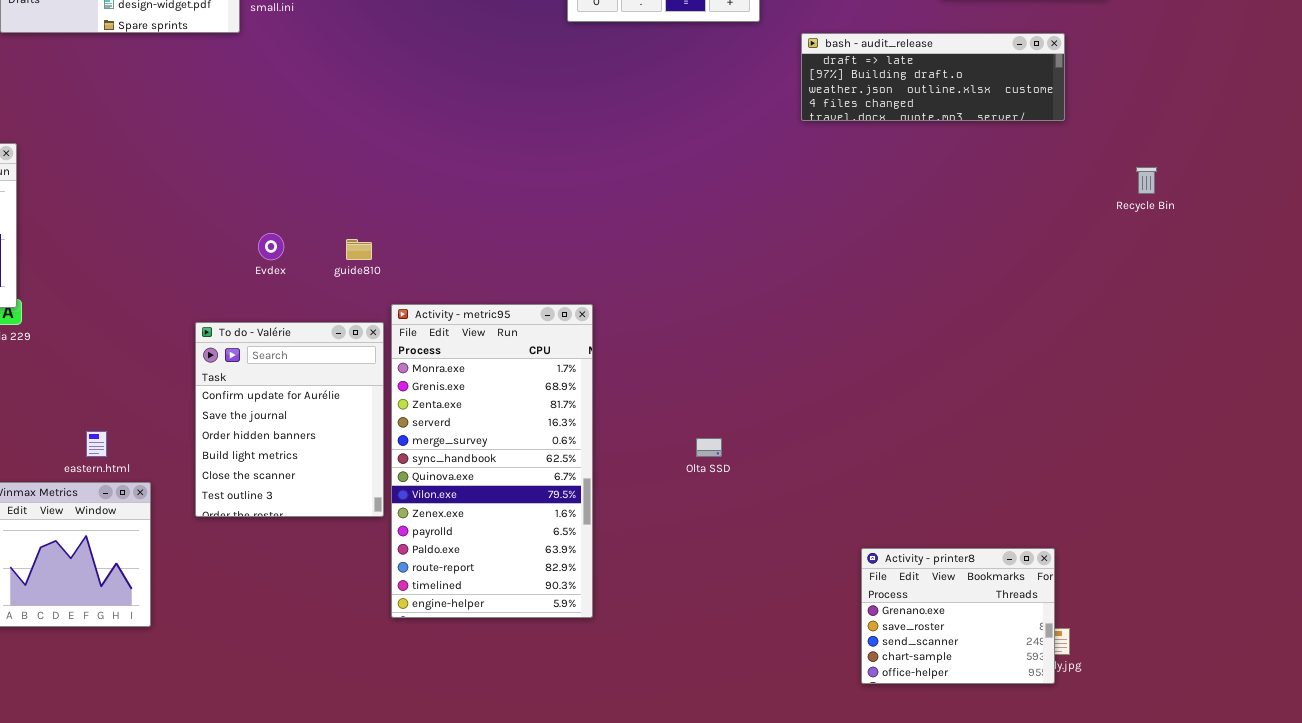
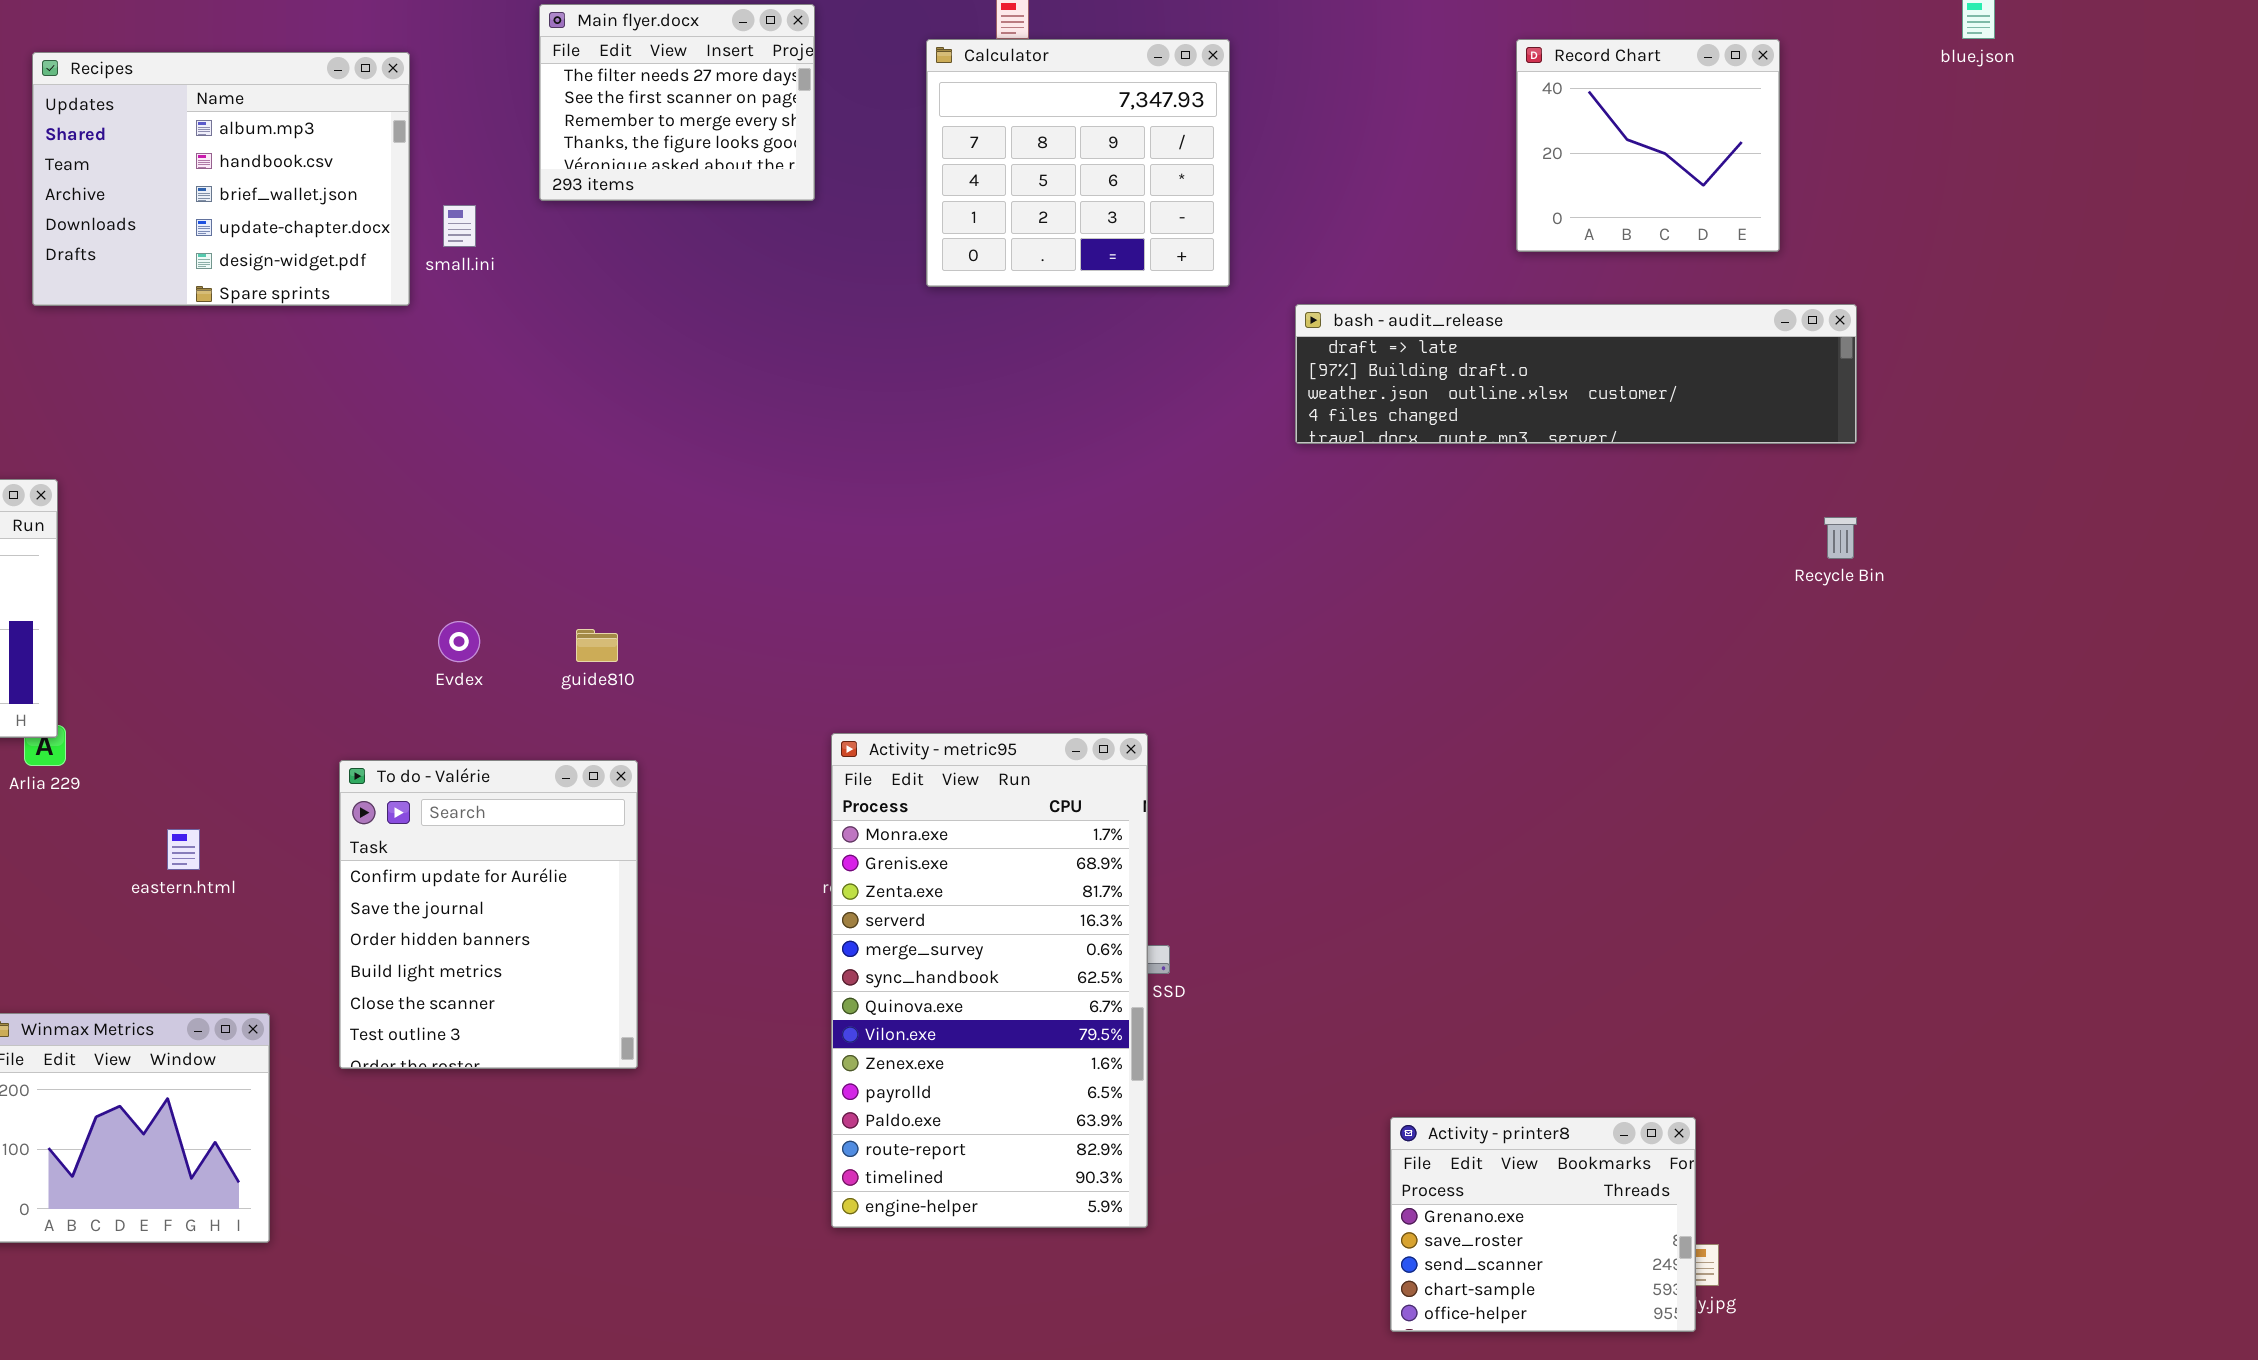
bash - audit_release: [801,33,1065,121] -> [1295,304,1857,444], resized
Activity - metric95: [391,304,593,618] -> [831,733,1148,1228], moved
eastern.html: [86,431,107,457] -> [167,829,200,870], moved

